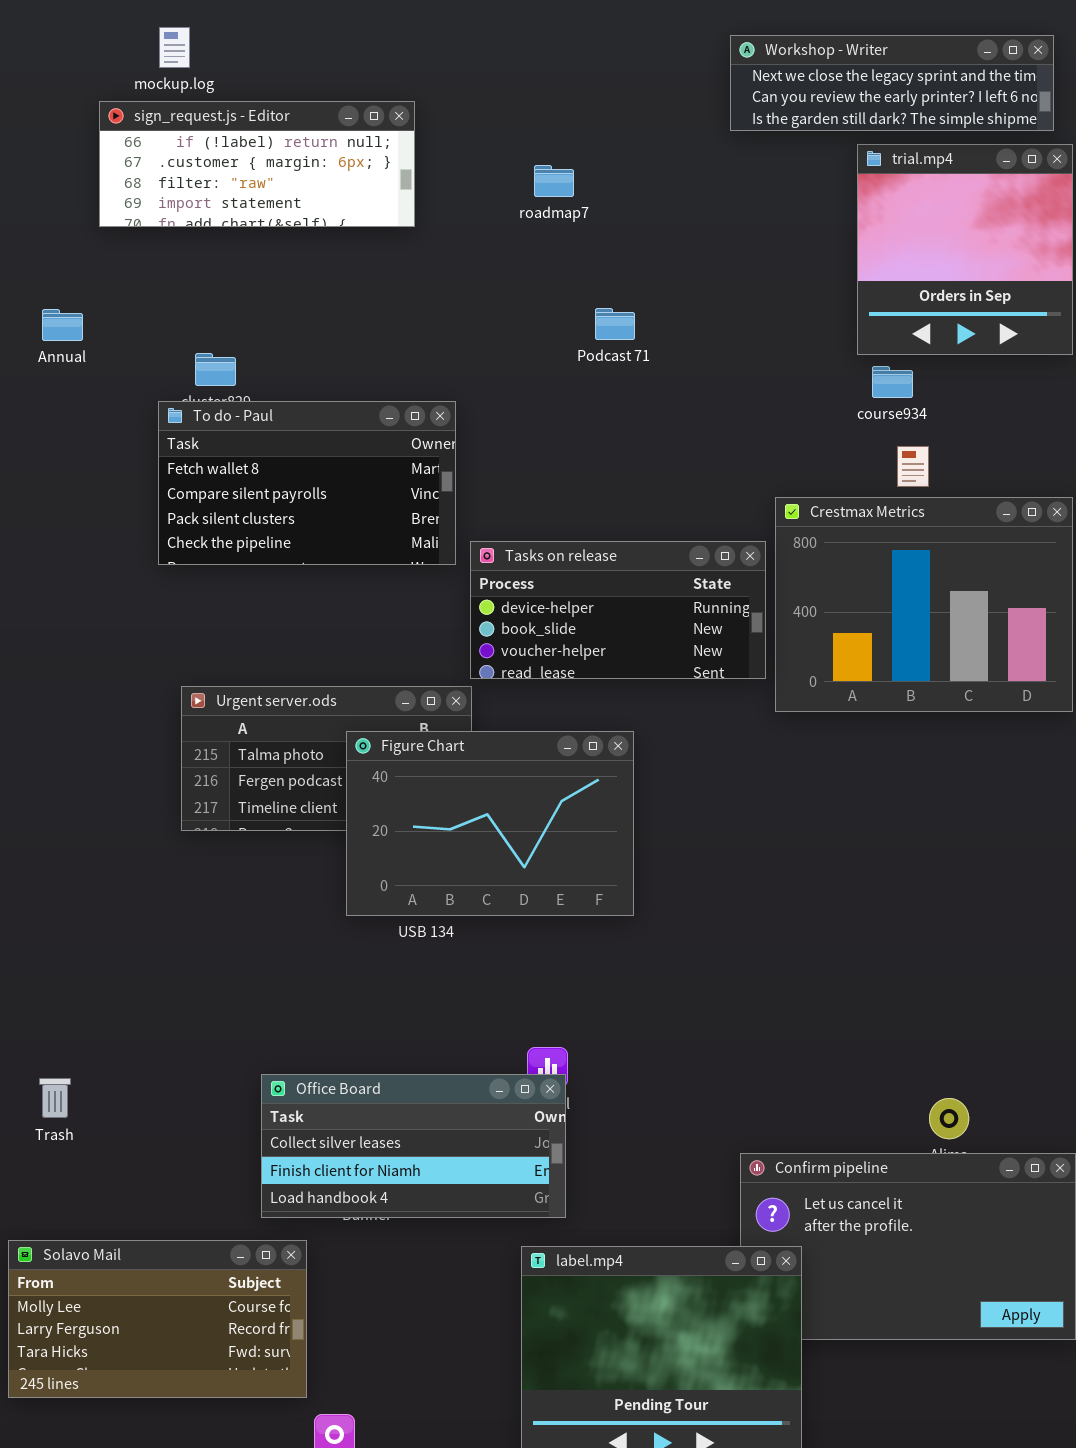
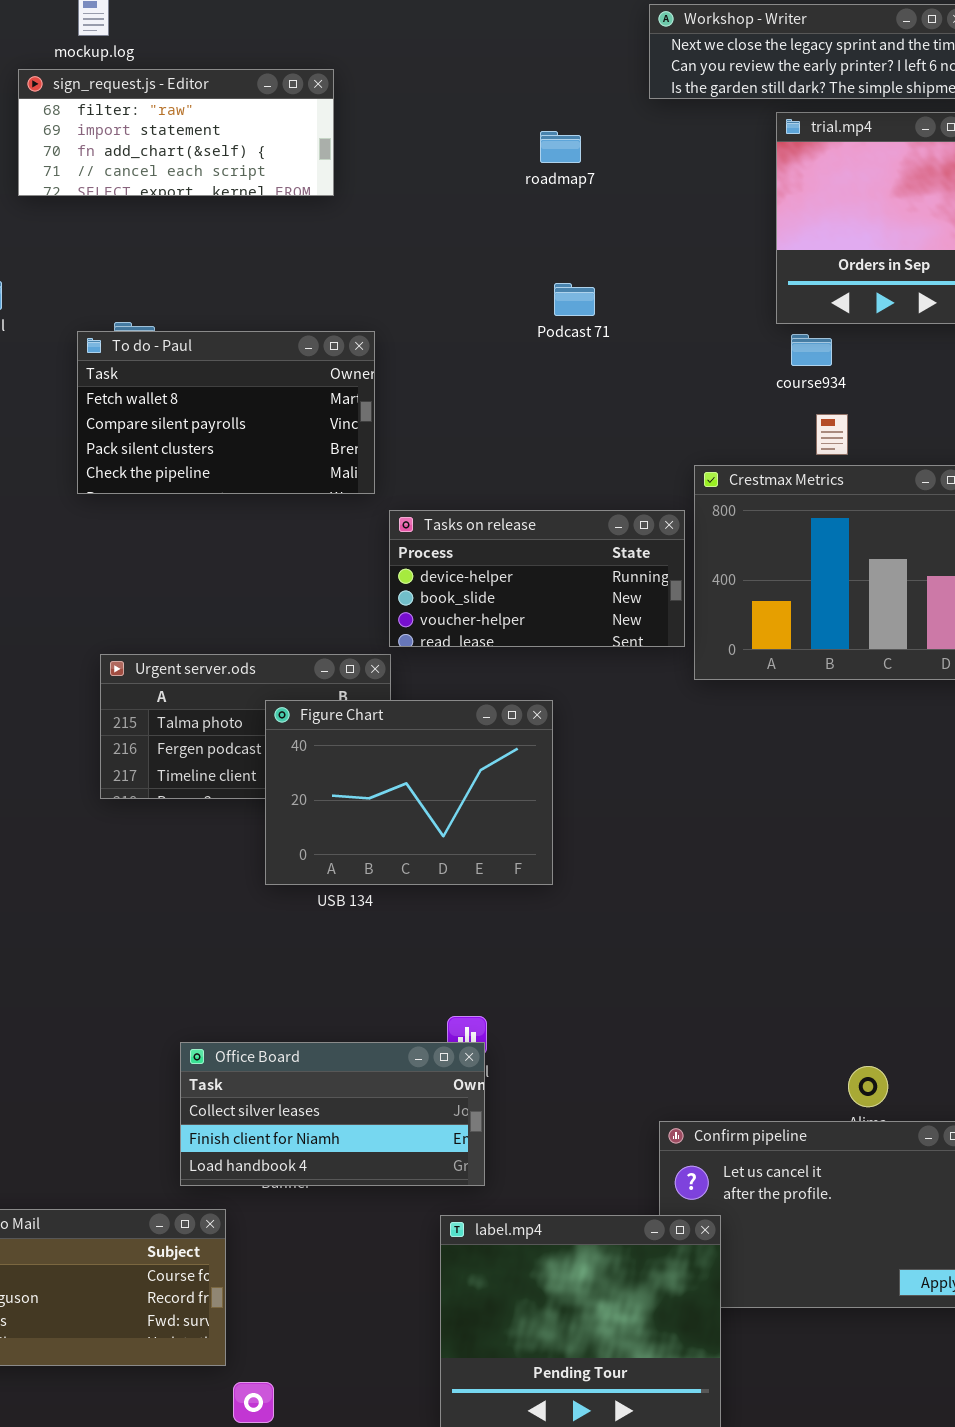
sign_request.js - Editor: [99,101,415,227] -> [18,69,334,196], scrolled down 2 rows
roadmap7: [534,165,574,197] -> [540,131,581,163], moved
Podcast 71: [595,308,635,340] -> [554,283,595,316], moved
To do - Paul: [158,401,456,565] -> [77,331,375,494], moved

